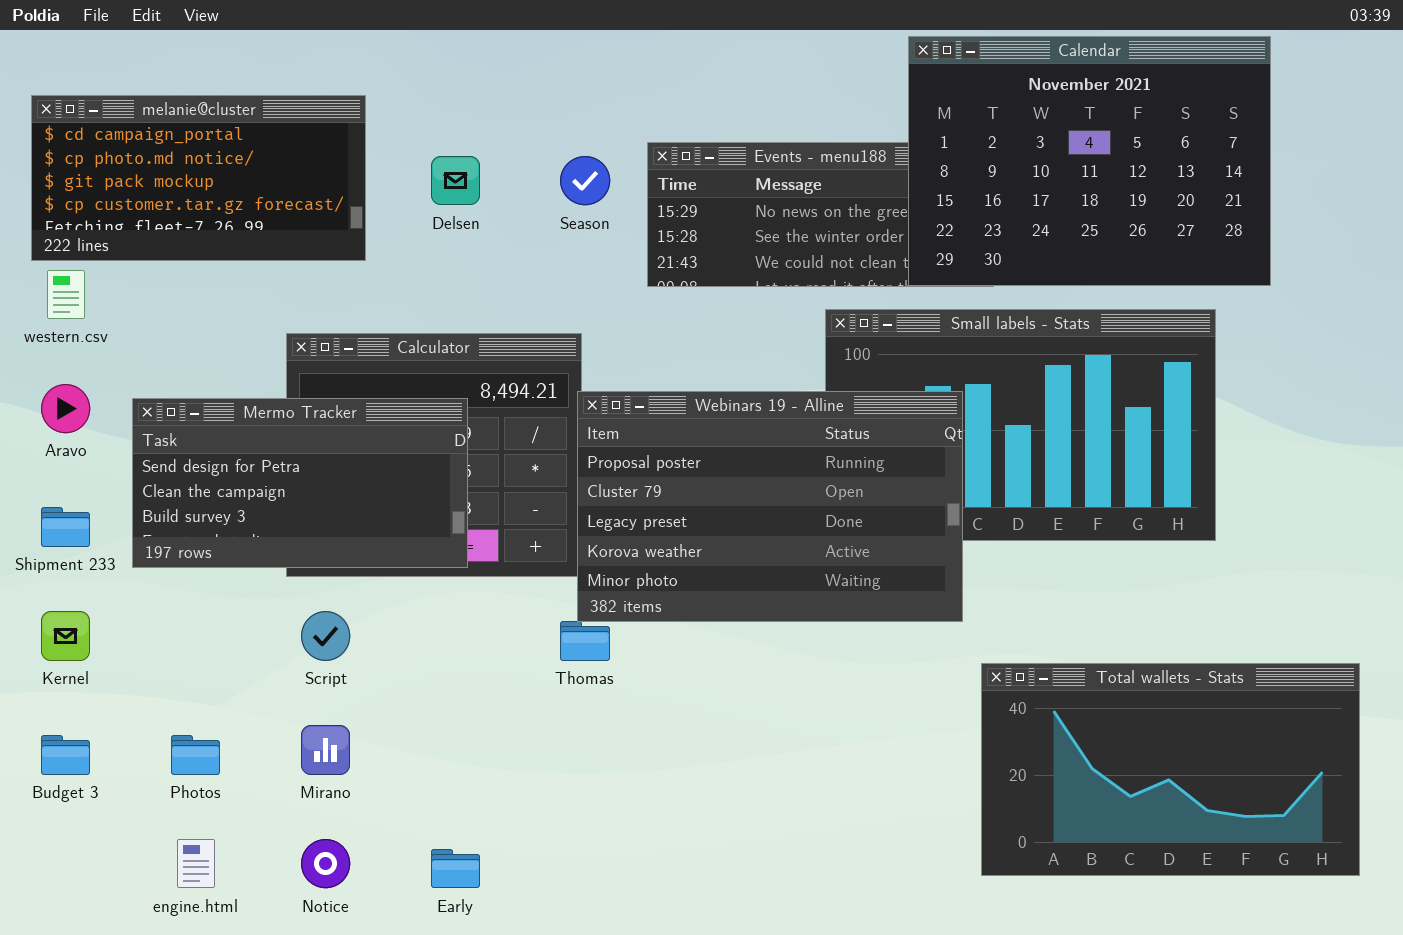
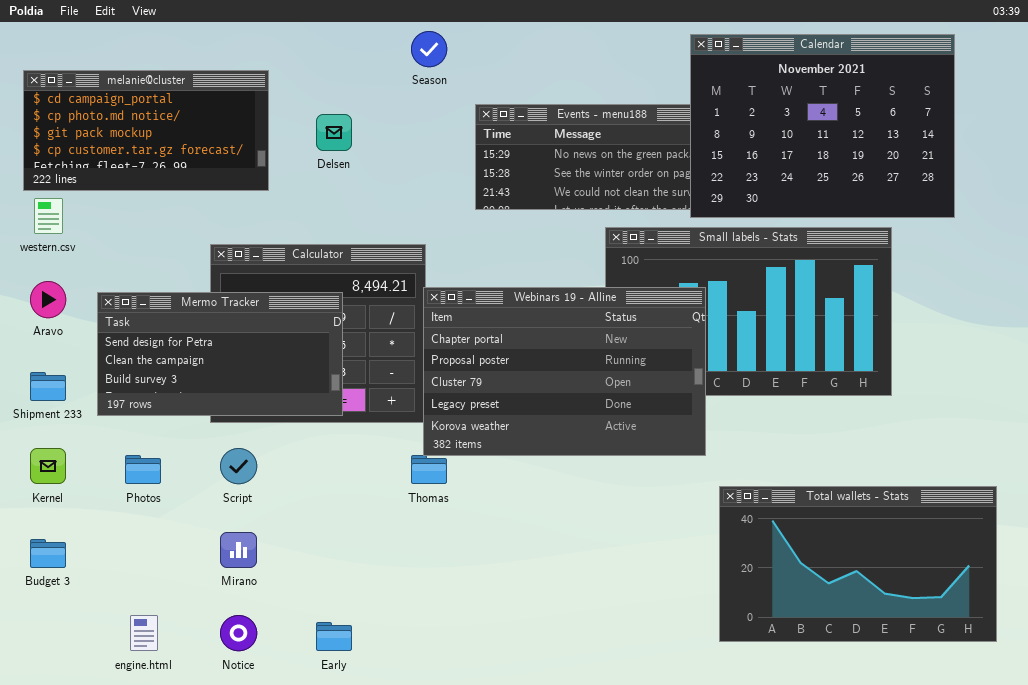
Calendar: [908,36,1271,286] -> [690,34,955,218], moved
Season: [560,156,610,205] -> [411,31,447,67], moved
Webinars 19 - Alline: [577,391,963,622] -> [423,287,706,456], scrolled up 1 row
Photos: [171,735,220,775] -> [125,455,161,484], moved

